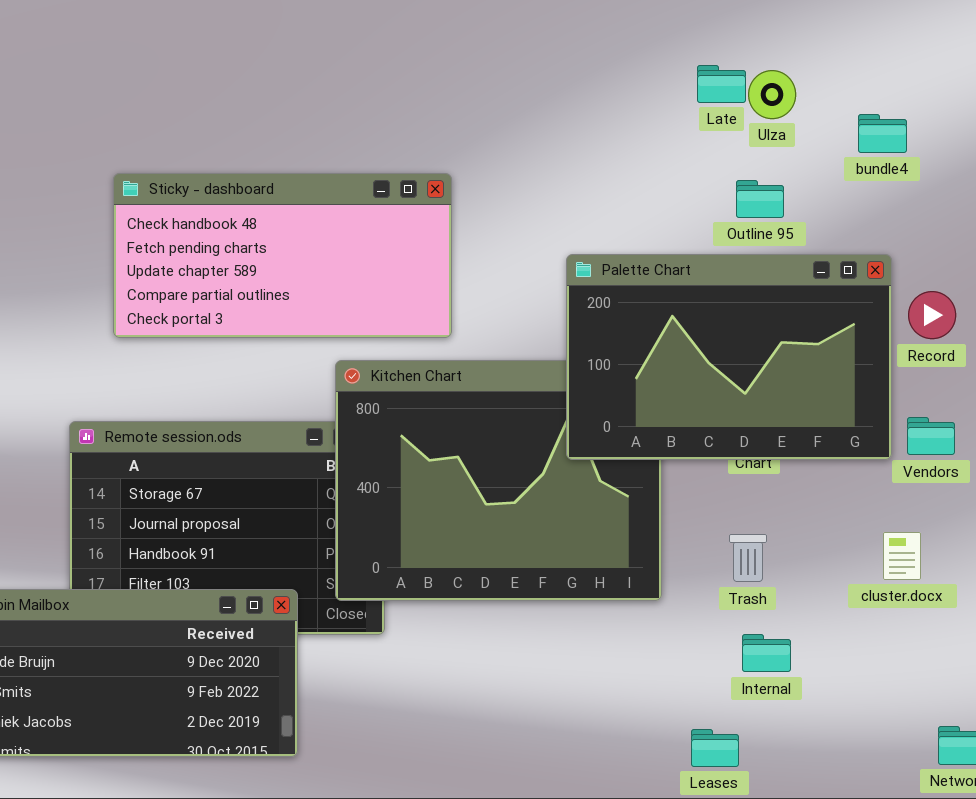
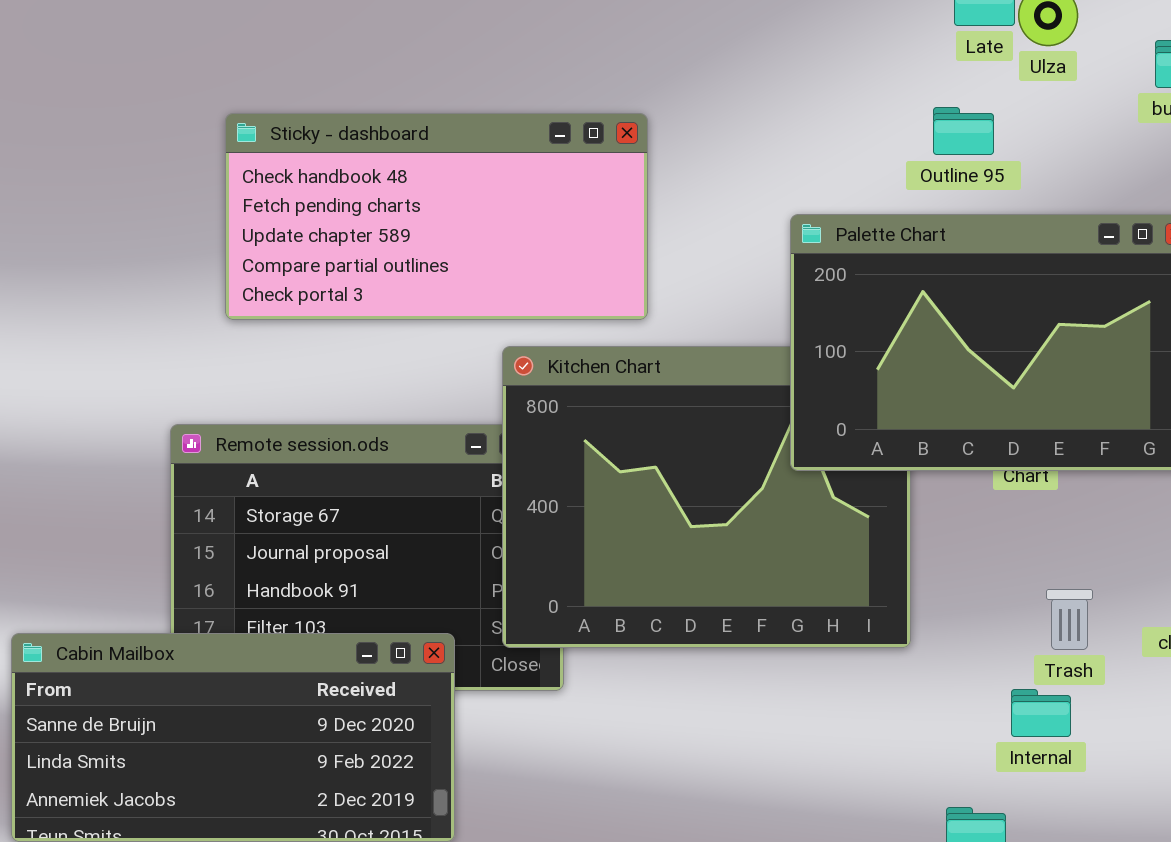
Outline 95: [736,180,784,218] -> [933,107,994,155], moved
Trash: [729,534,767,582] -> [1046,589,1093,650], moved

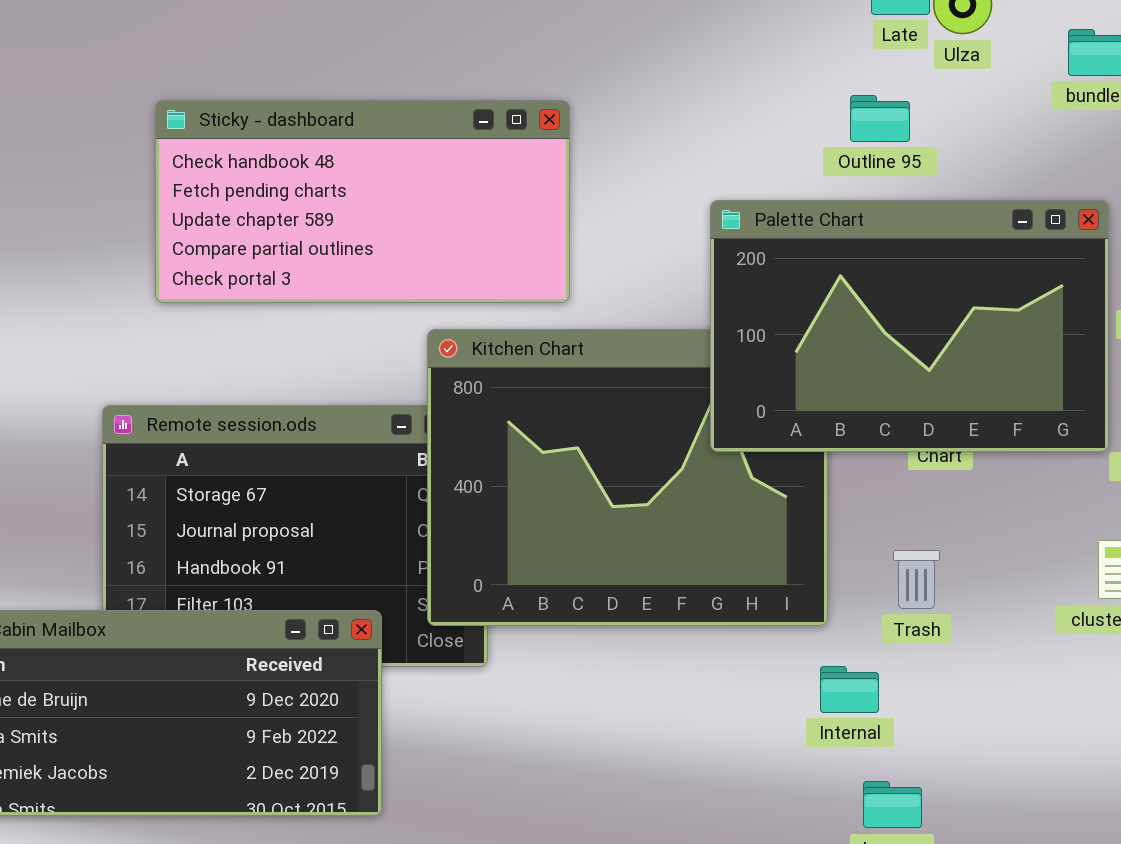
Trash: [1046,589,1093,650] -> [893,550,940,609], moved
Internal: [1011,689,1071,737] -> [820,666,879,713], moved

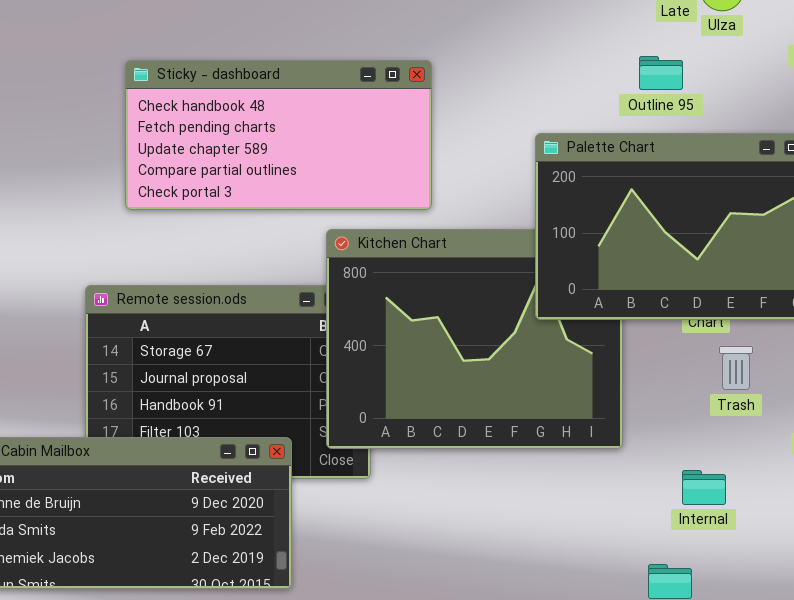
Trash: [893,550,940,609] -> [719,346,753,390], moved
Internal: [820,666,879,713] -> [682,470,726,505], moved

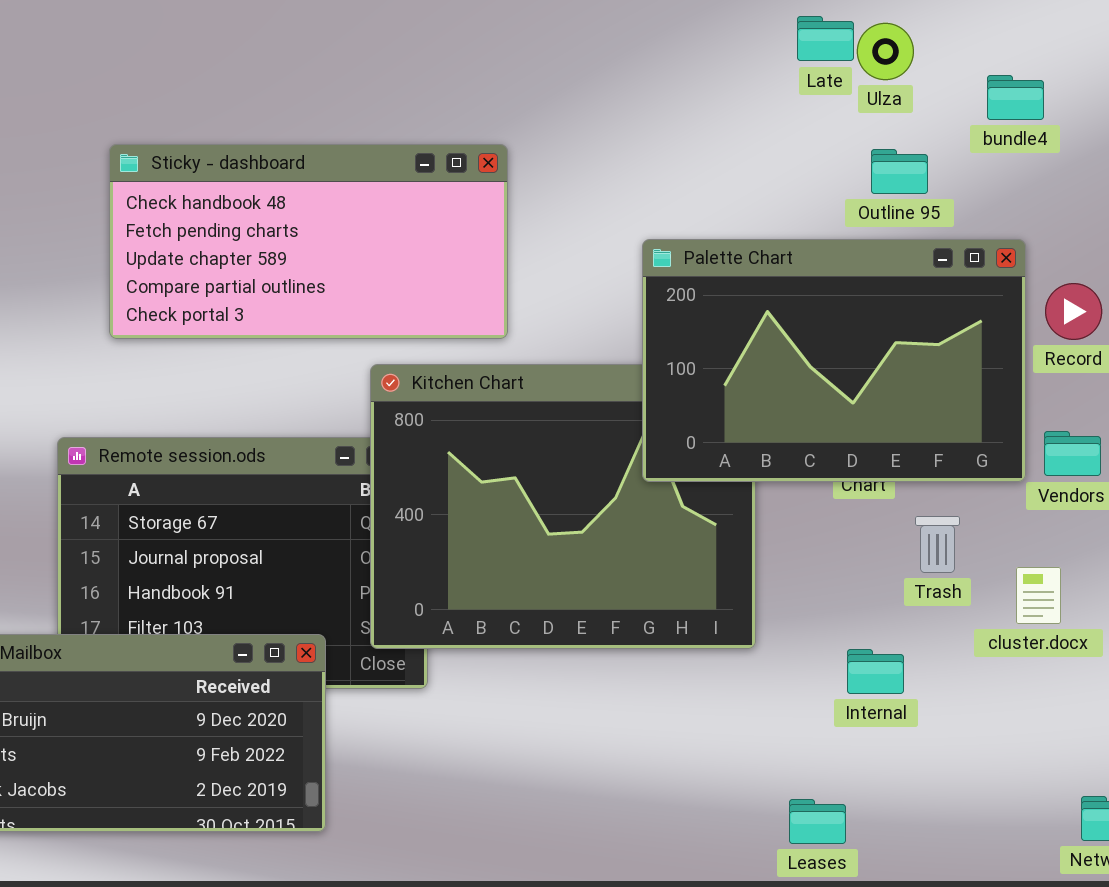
Outline 95: [639,56,683,90] -> [871,149,928,194], moved
Trash: [719,346,753,390] -> [915,516,960,573], moved
Internal: [682,470,726,505] -> [847,649,904,694], moved

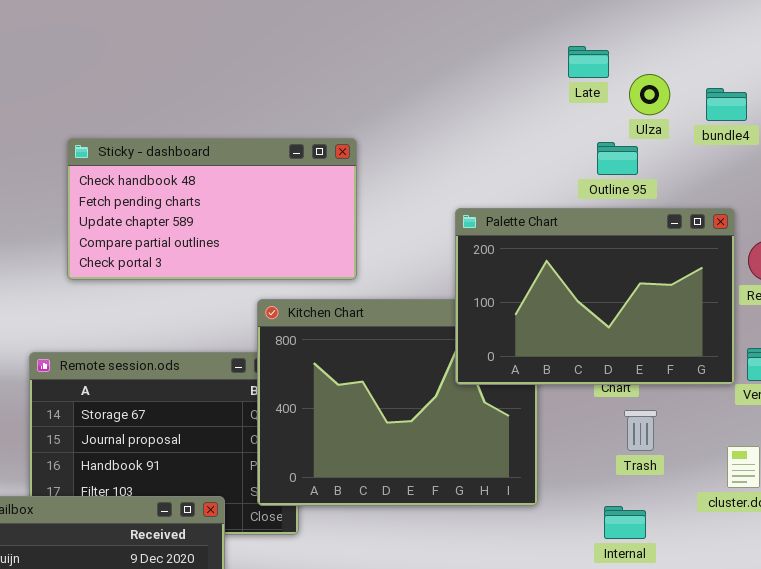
Ulza: [857,23,914,80] -> [629,74,670,115], moved
Outline 95: [871,149,928,194] -> [597,142,638,175], moved
Trash: [915,516,960,573] -> [624,410,657,451], moved

